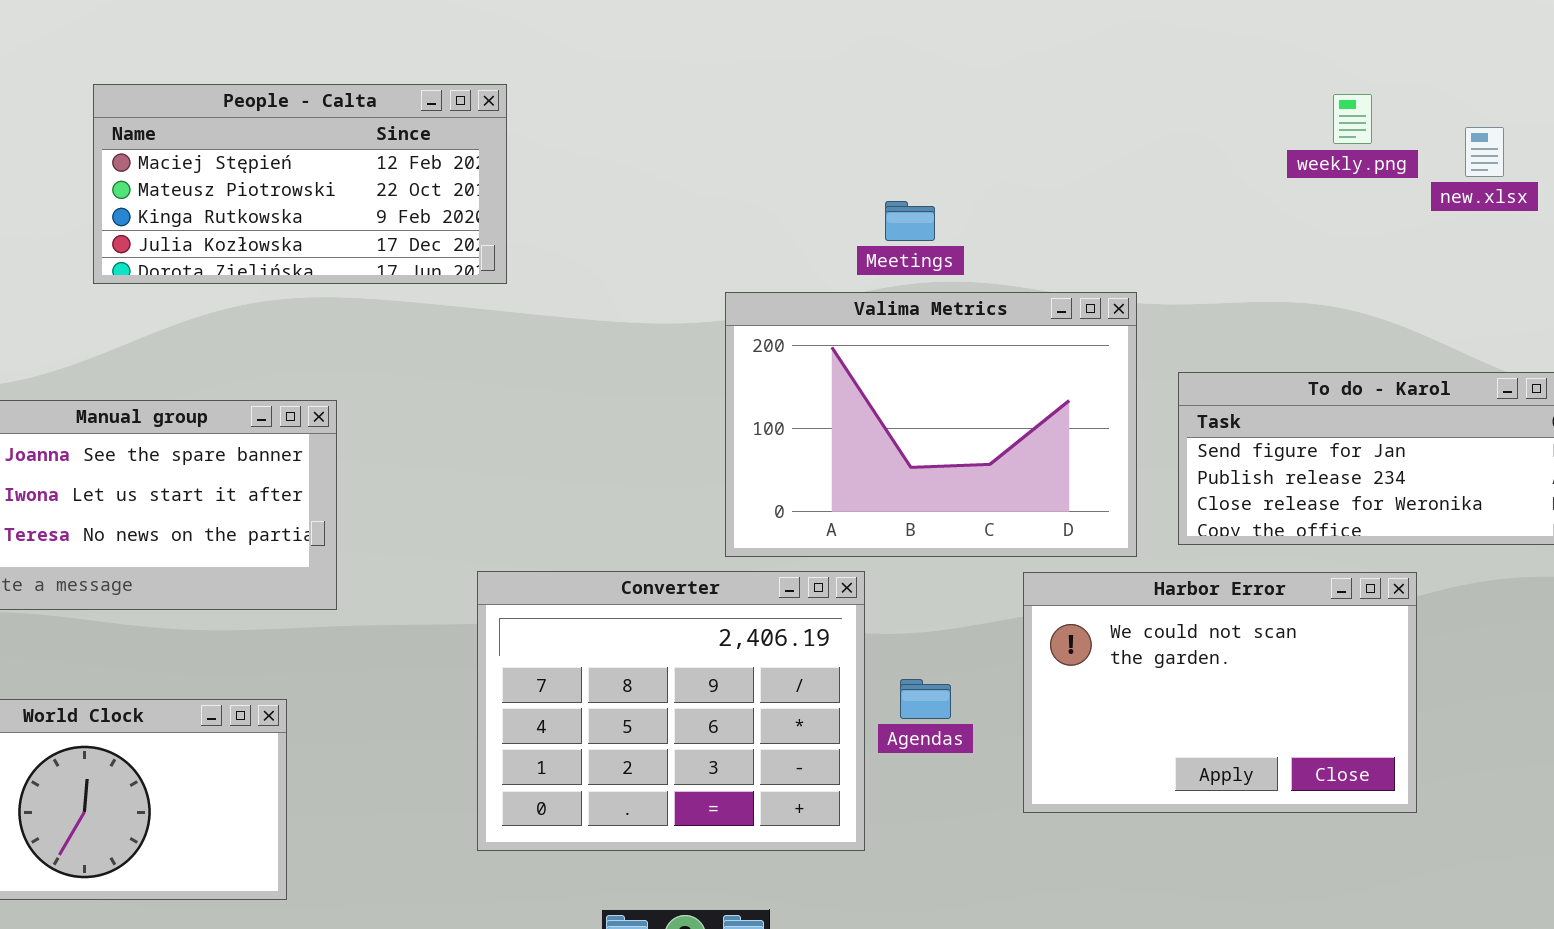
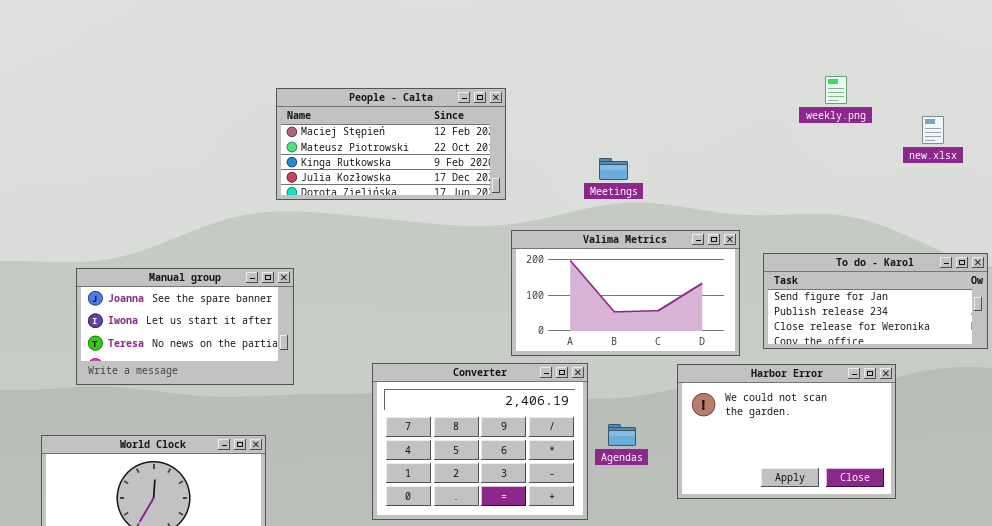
People - Calta: [93,84,507,284] -> [276,88,506,200], moved
weekly.png: [1333,94,1372,144] -> [825,76,847,104], moved
Valima Metrics: [725,292,1137,557] -> [511,230,740,356], resized

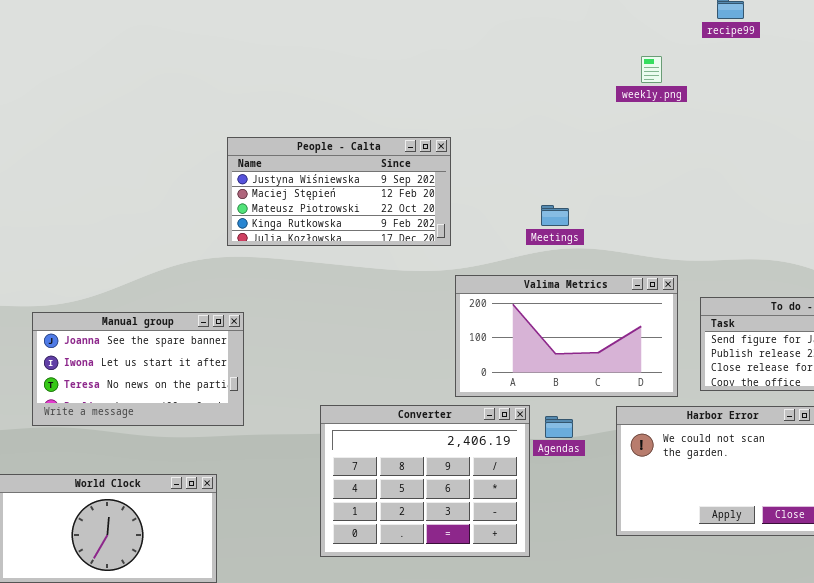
weekly.png: [825,76,847,104] -> [641,56,662,83], moved
People - Calta: [276,88,506,200] -> [227,137,451,246], scrolled up 1 row
Agendas: [608,424,636,446] -> [545,416,573,438], moved

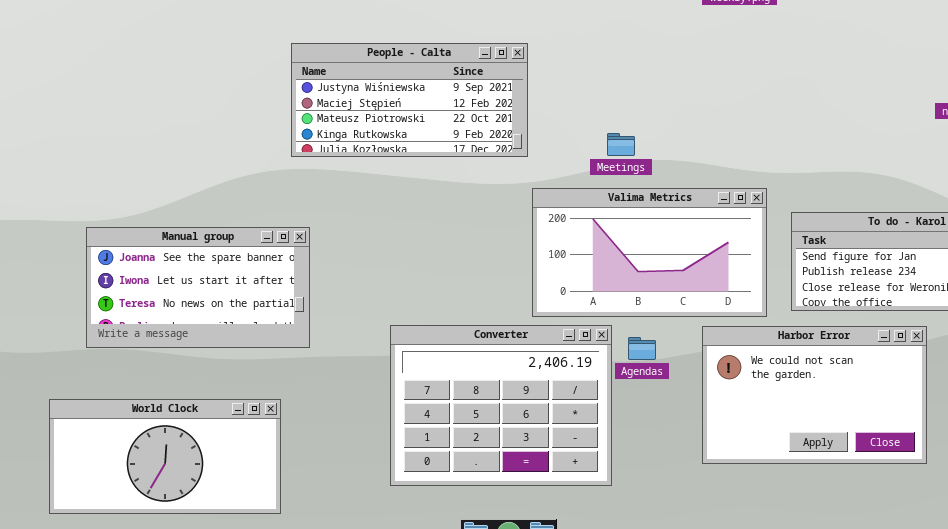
Meetings: [541,205,569,226] -> [607,133,635,156], moved

